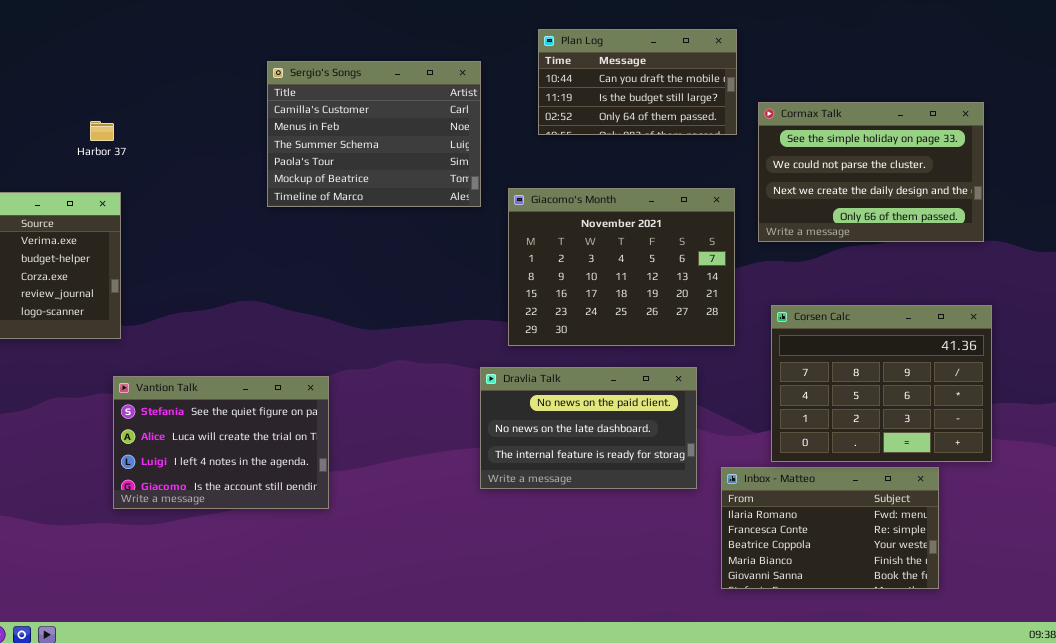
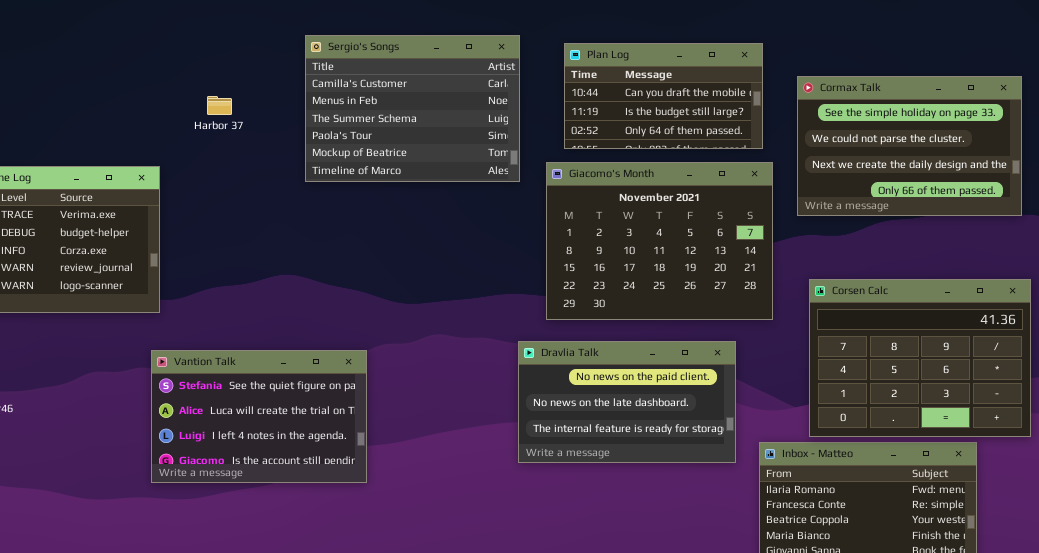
Plan Log: [538,29,737,135] -> [564,43,763,149], moved
Harbor 37: [90,121,114,141] -> [207,96,232,115], moved

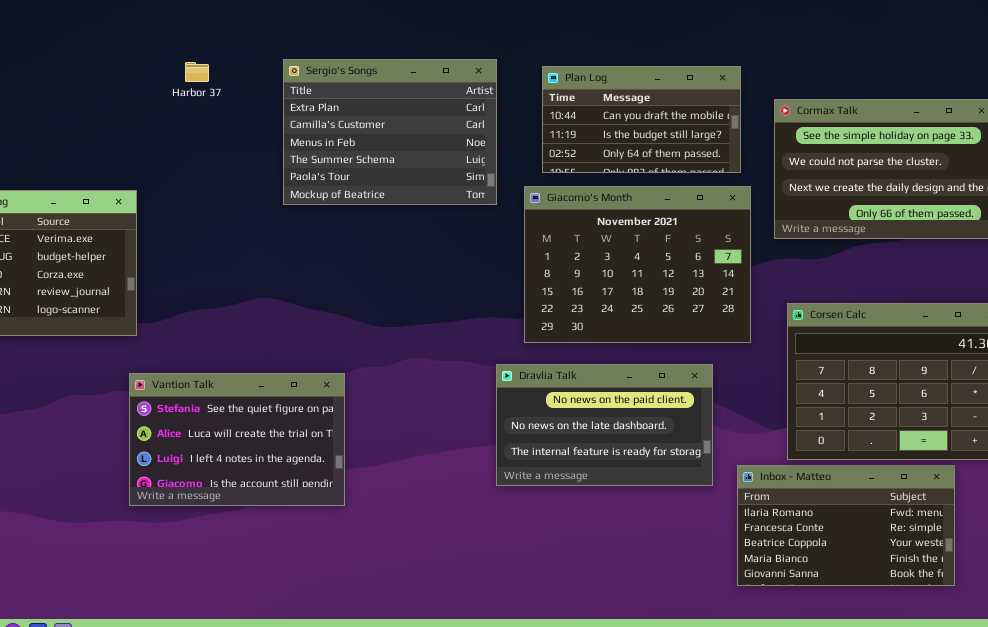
Sergio's Songs: [305,35,520,182] -> [283,59,497,205], scrolled up 1 row
Harbor 37: [207,96,232,115] -> [185,62,209,82], moved

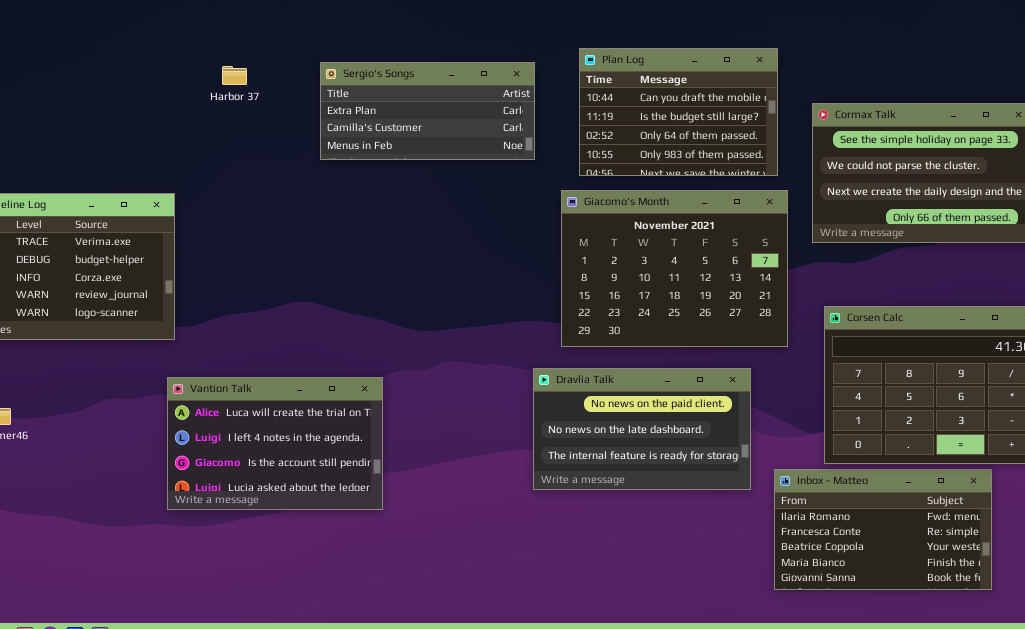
Sergio's Songs: [283,59,497,205] -> [320,62,535,160], resized
Plan Log: [542,66,741,173] -> [579,48,778,176], resized
Vantion Talk: [129,373,345,506] -> [167,377,383,510], scrolled down 1 row

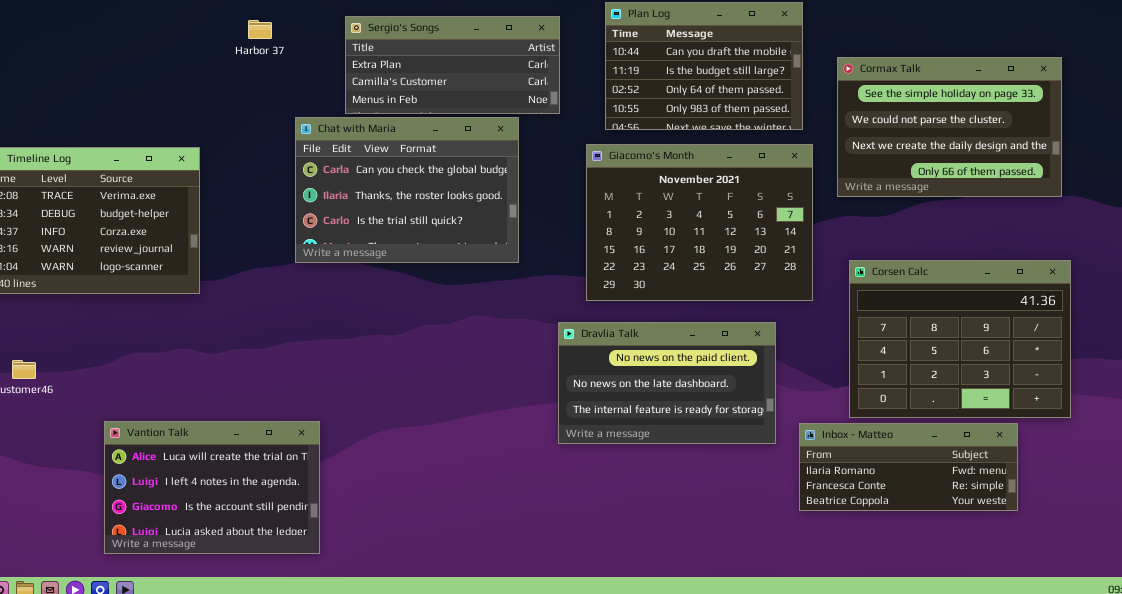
Chat with Maria: none -> [295,117,519,263], opened
Vantion Talk: [167,377,383,510] -> [104,421,320,554], moved
Inbox - Matteo: [774,469,992,590] -> [799,423,1018,511], resized

